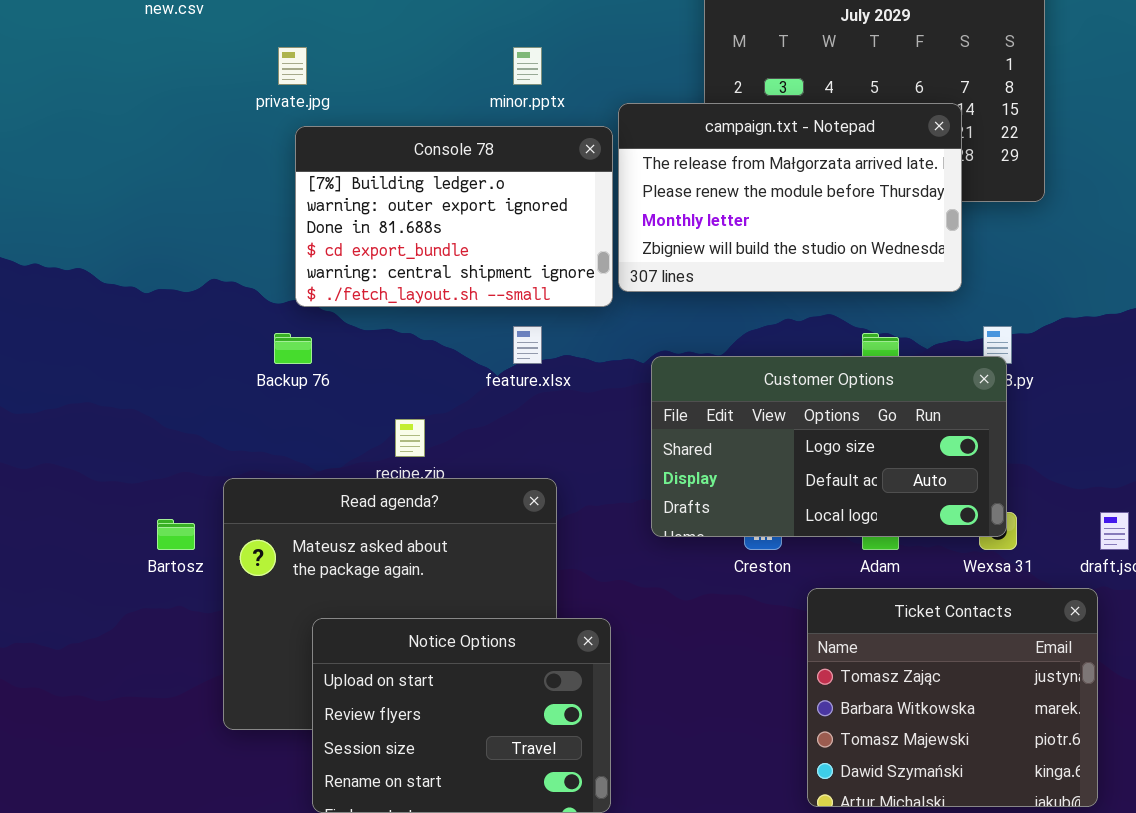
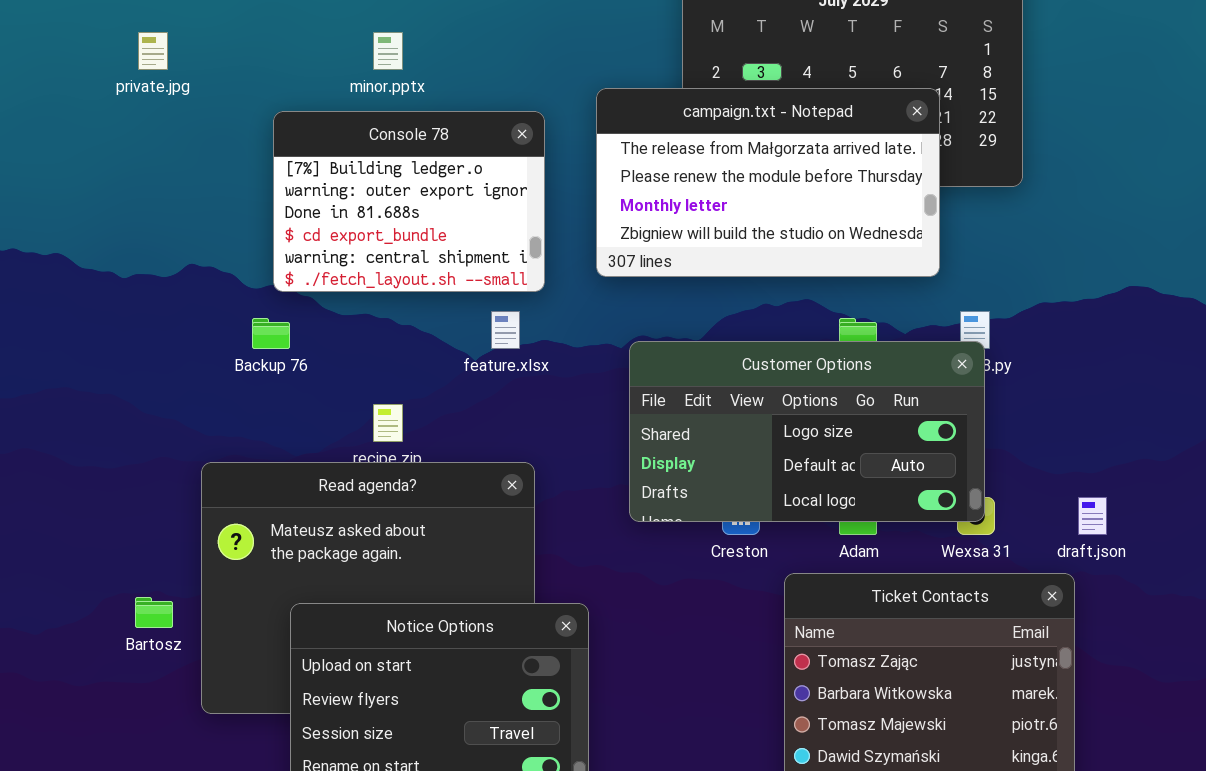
private.jpg: [278,47,307,85] -> [138,32,168,70], moved
minor.pptx: [513,47,542,85] -> [373,32,403,70], moved
Console 78: [295,126,613,307] -> [273,111,545,292], resized
Bartosz: [157,519,195,550] -> [135,597,173,628], moved

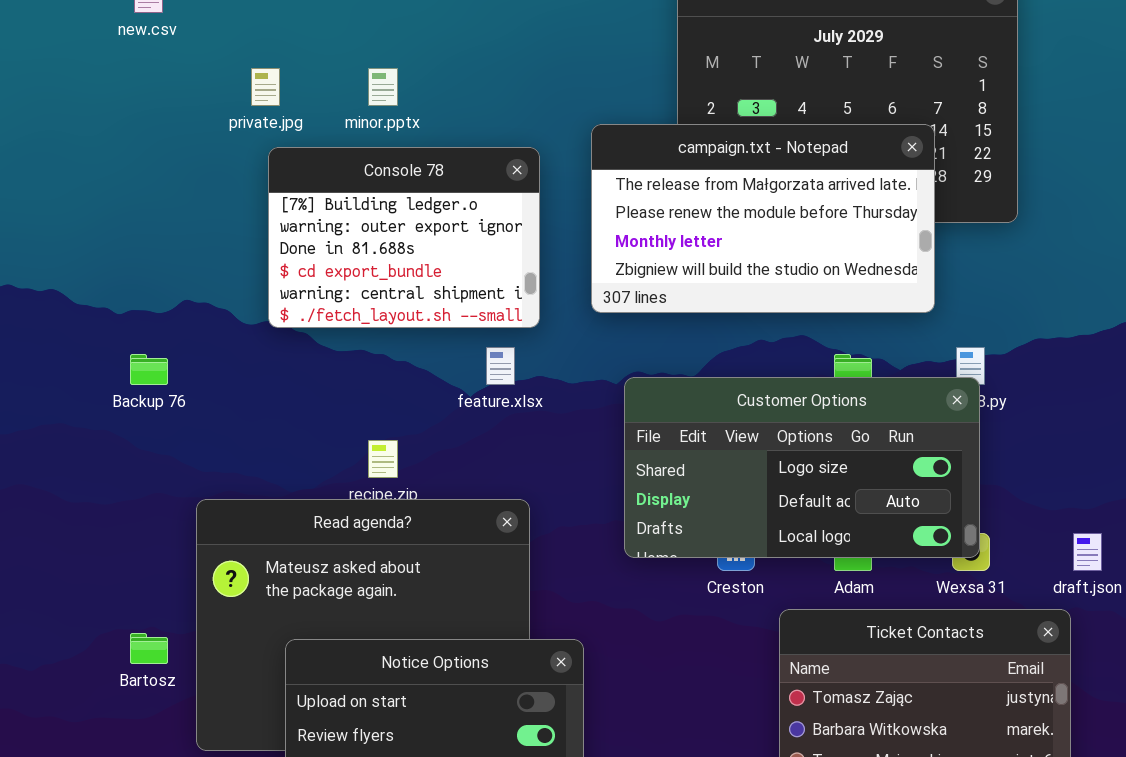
private.jpg: [138,32,168,70] -> [251,68,280,106], moved
Backup 76: [252,318,290,349] -> [130,354,168,385], moved

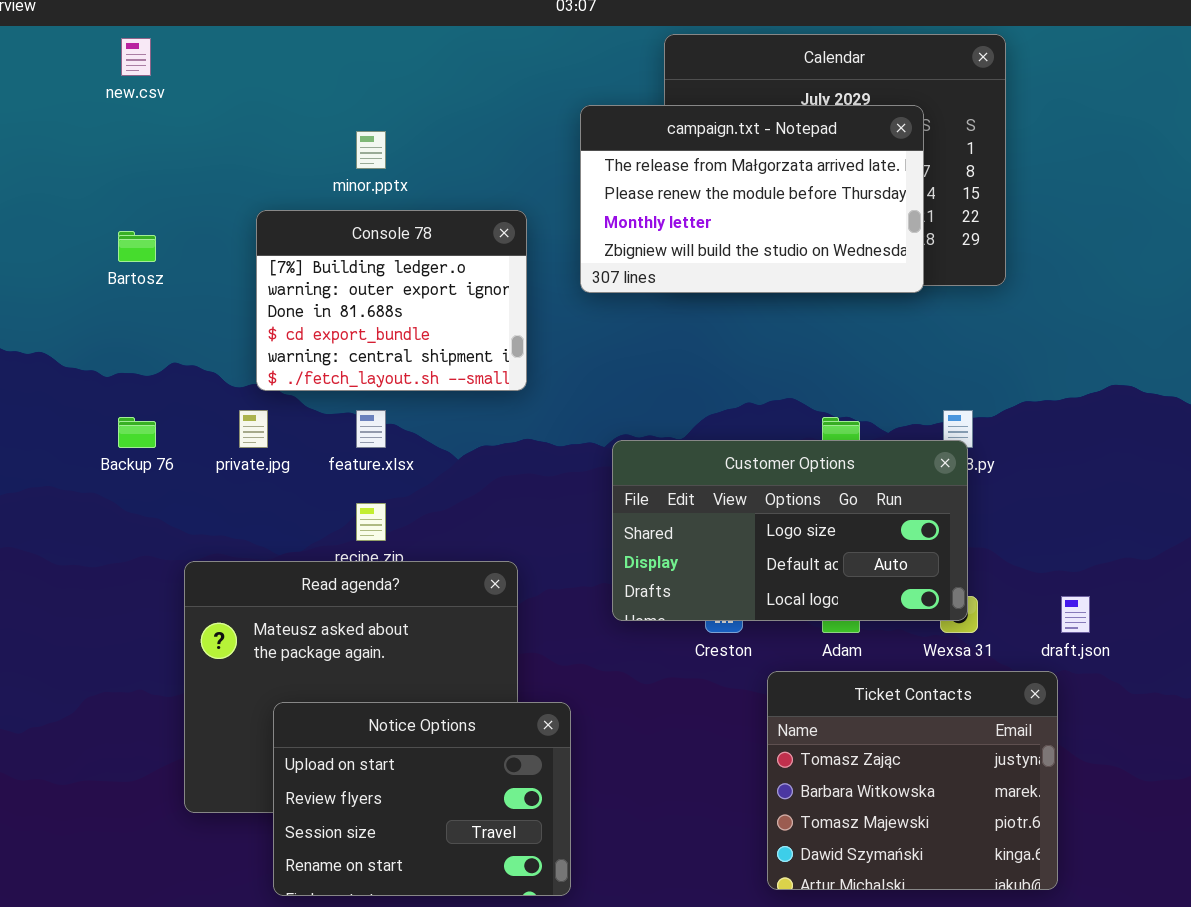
private.jpg: [251,68,280,106] -> [239,410,268,448], moved
campaign.txt - Notepad: [591,124,935,313] -> [580,105,924,293], moved
feature.xlsx: [486,347,515,385] -> [356,410,386,448], moved
Bartosz: [130,633,168,664] -> [118,231,156,262], moved

